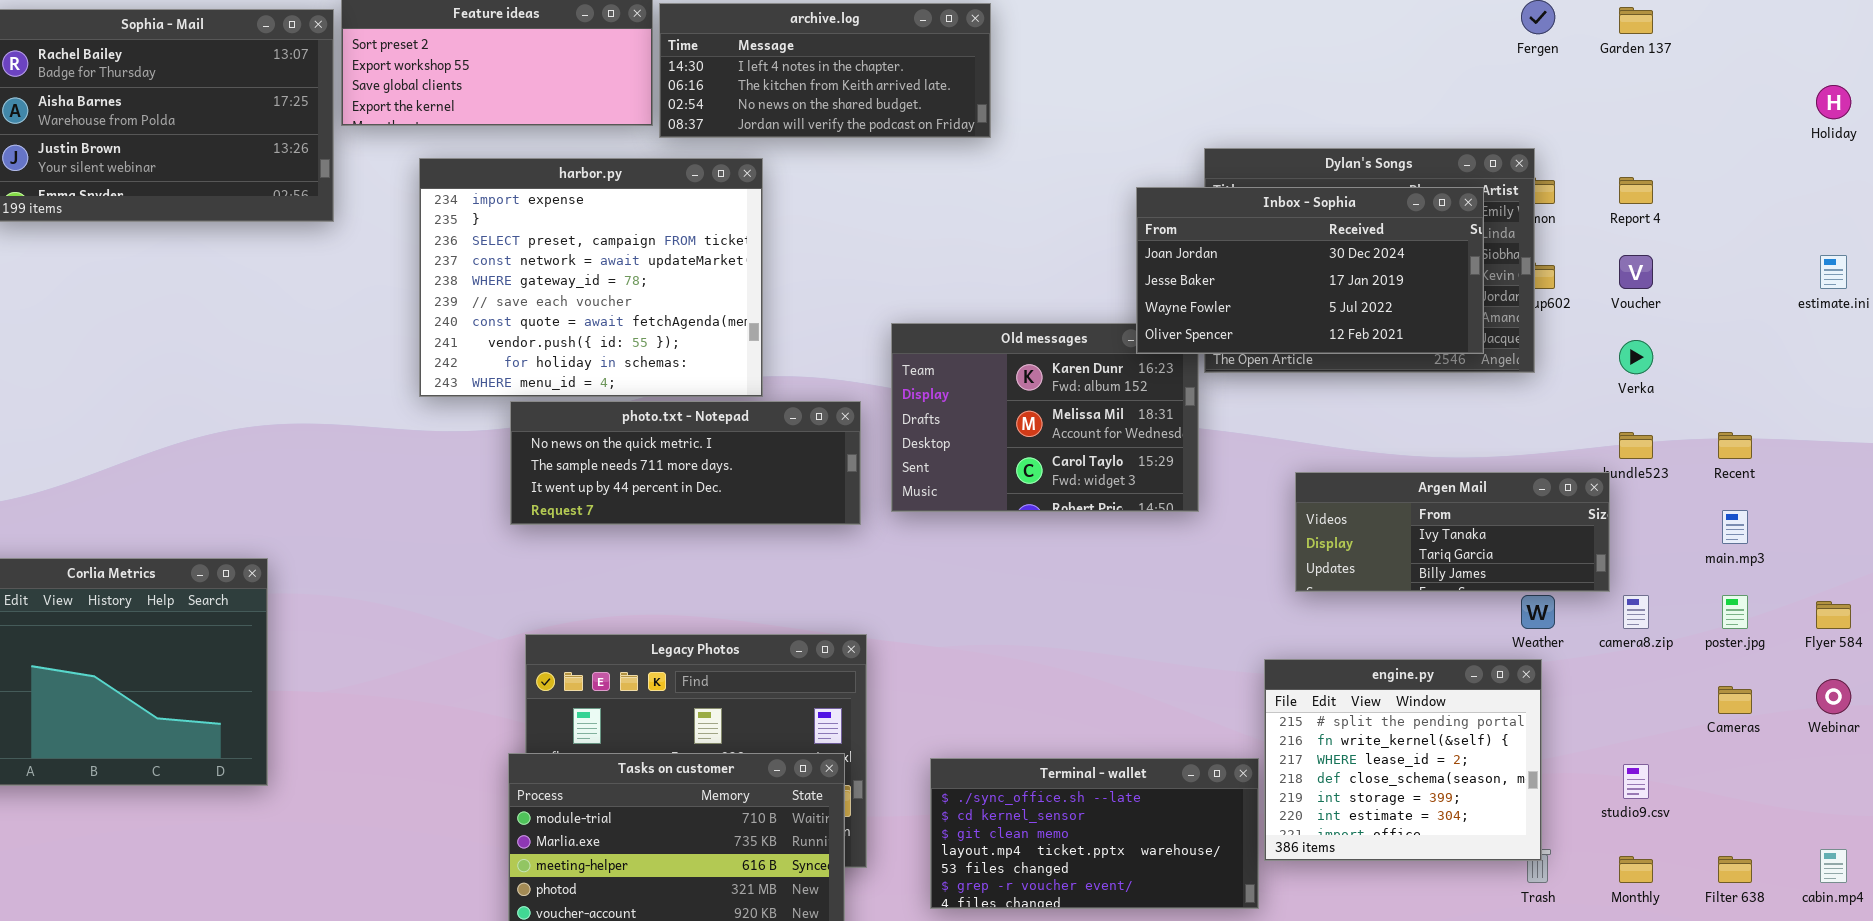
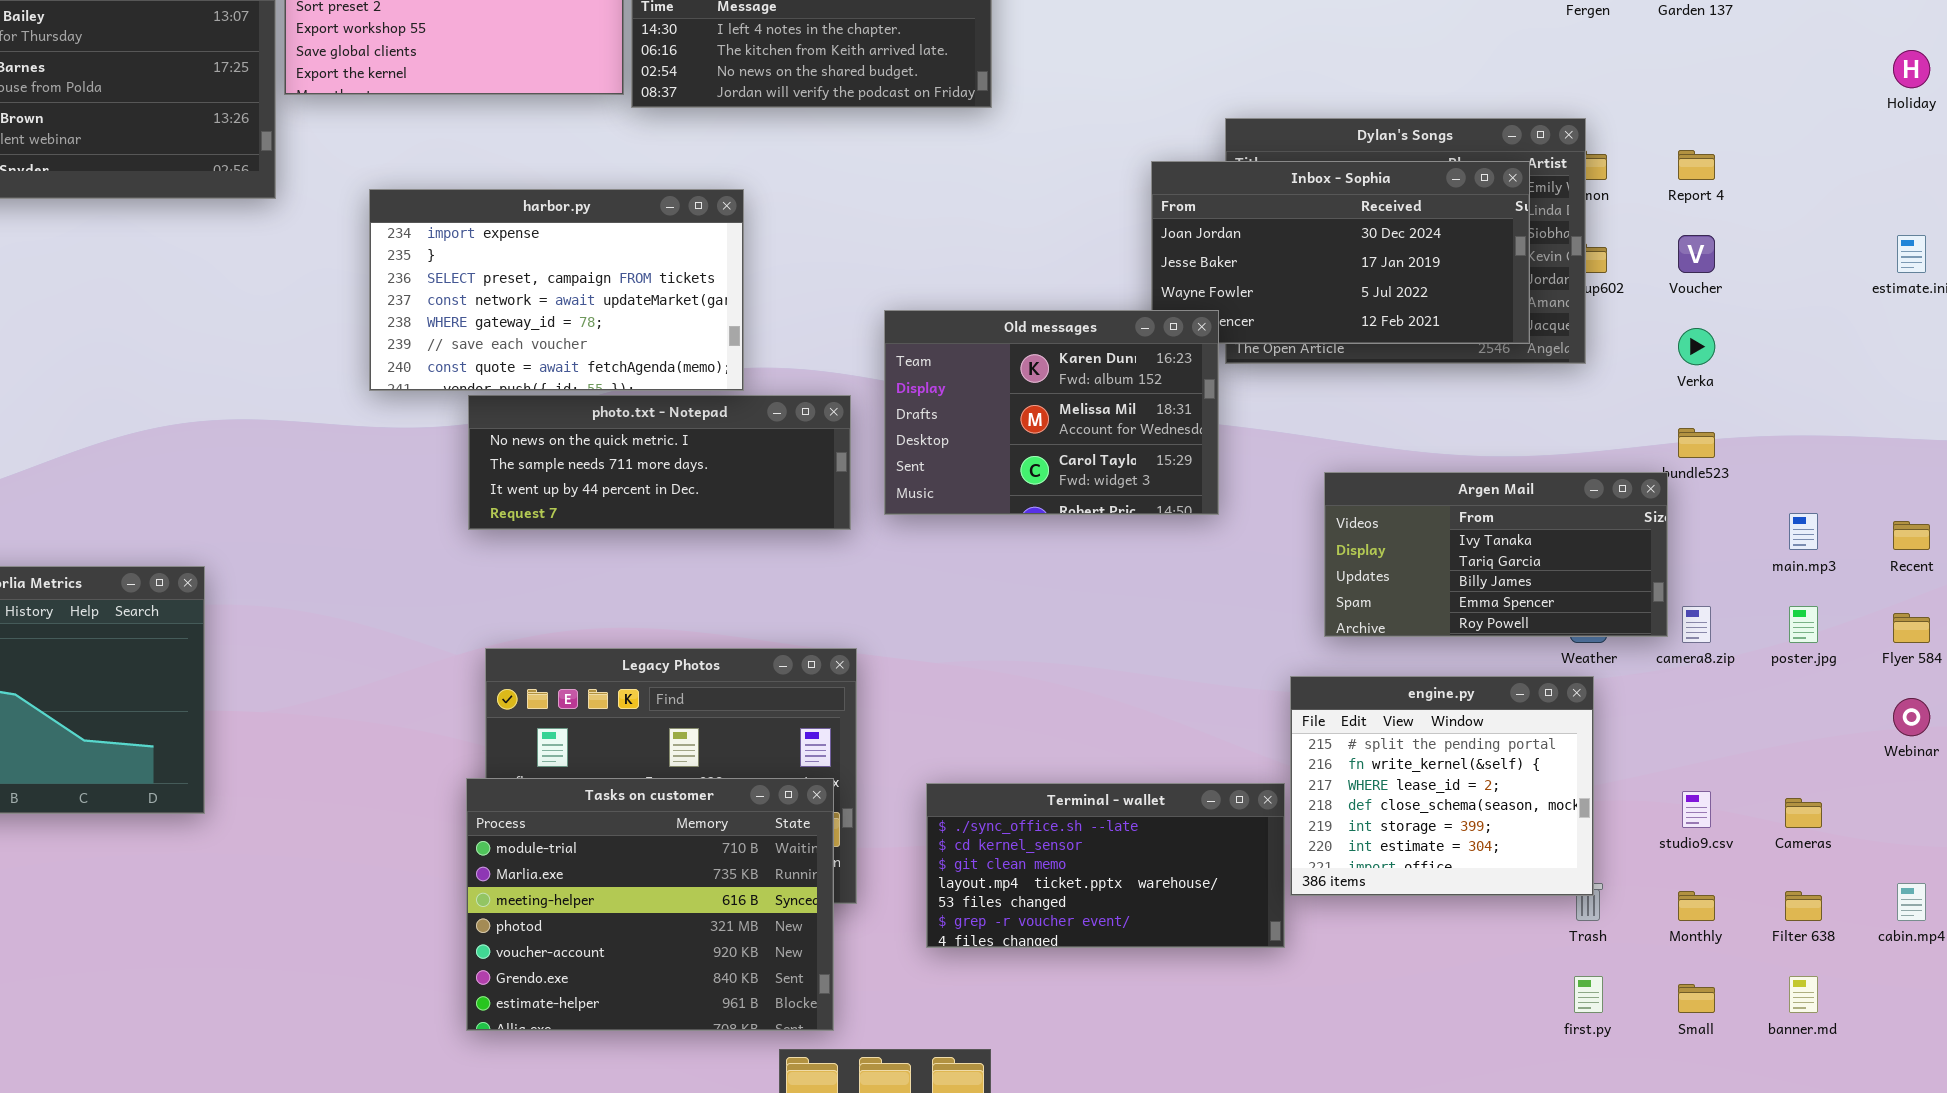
harbor.py: [419,158,763,397] -> [369,189,744,391], resized
Old messages: [891,323,1199,512] -> [884,310,1219,515], raised
Recent: [1718,432,1752,459] -> [1893,521,1930,550], moved
Argen Mail: [1295,472,1610,592] -> [1324,472,1668,637], resized
Cameras: [1718,686,1752,714] -> [1785,798,1822,828], moved

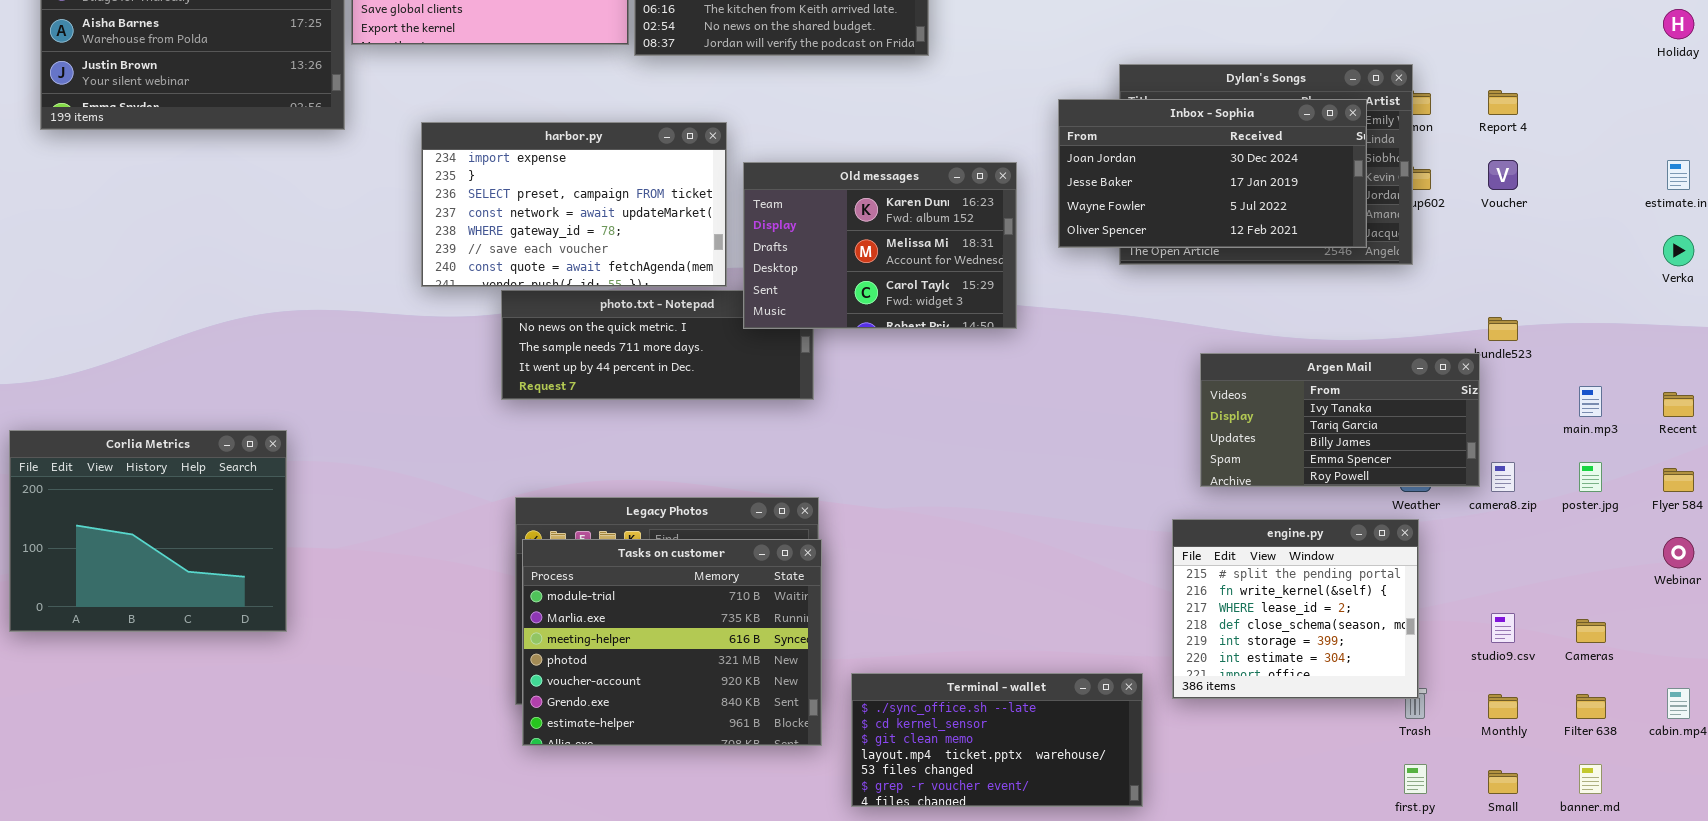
Old messages: [884,310,1219,515] -> [743,162,1017,329], moved
Verka: [1678,328,1715,365] -> [1663,235,1694,266], moved
Tasks on customer: [466,778,834,1031] -> [522,539,822,746], moved
Terminal - wallet: [926,783,1285,948] -> [851,673,1143,807], moved

